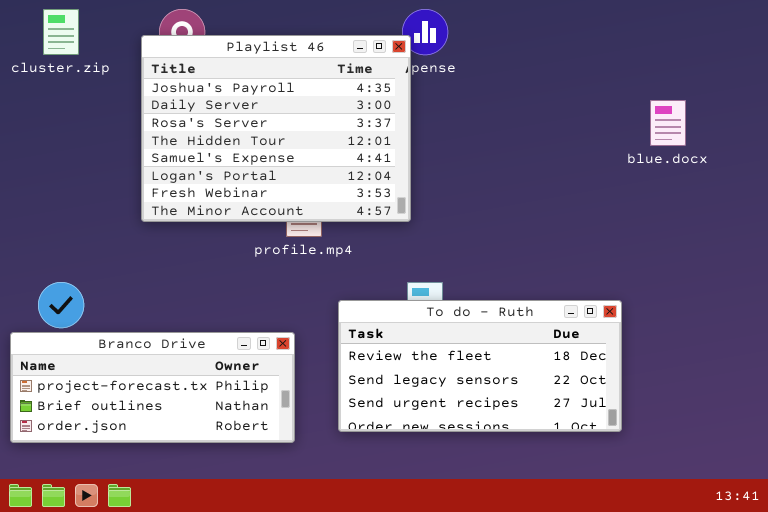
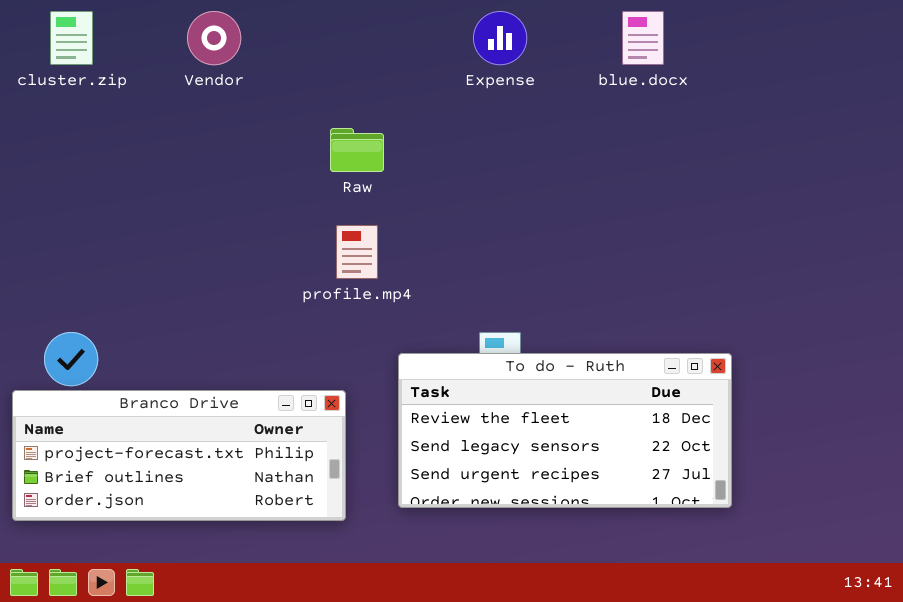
Playlist 46: [141,35,411,222] -> none, closed
blue.docx: [650,100,686,146] -> [622,11,664,65], moved

